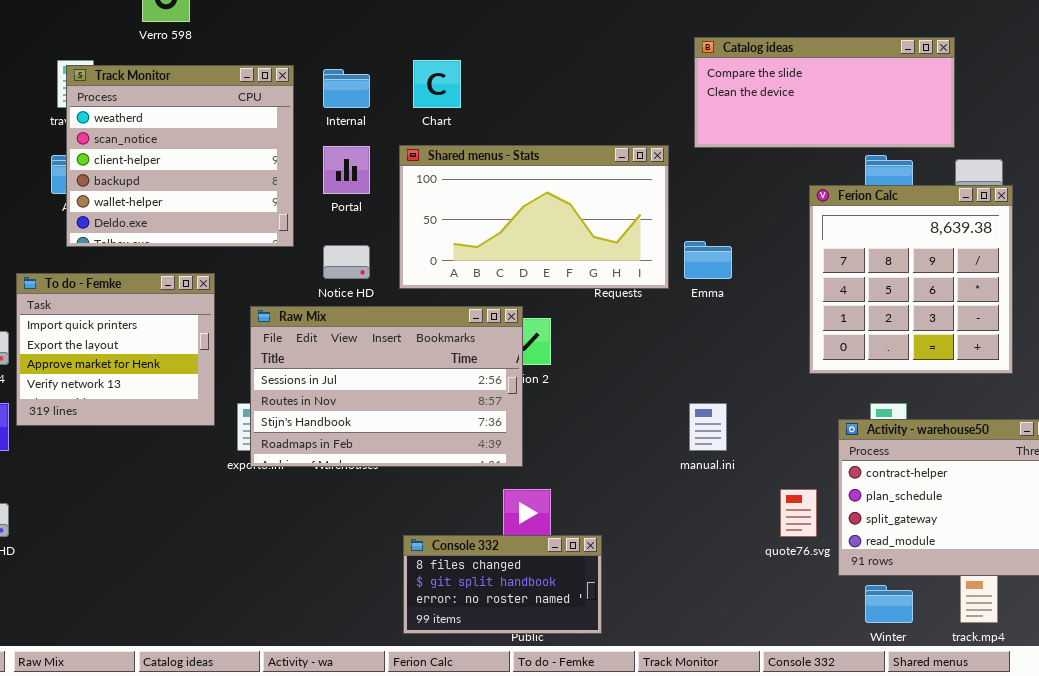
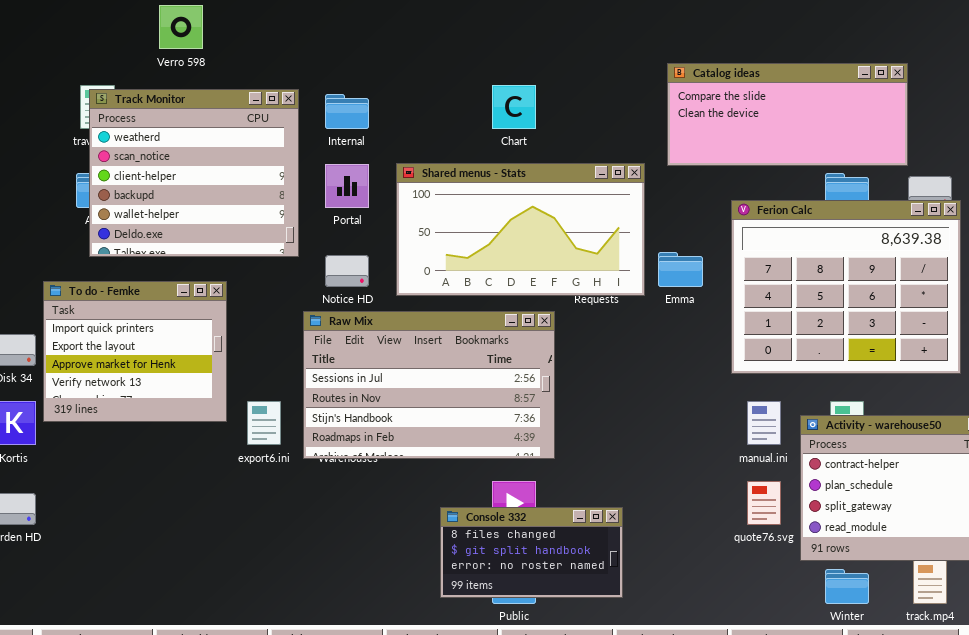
Chart: [413,60,461,108] -> [492,85,536,129], moved
Ferion Calc: [809,185,1013,374] -> [731,200,961,374], resized
Raw Mix: [250,306,523,467] -> [303,311,555,459], moved
manual.ini: [689,403,727,451] -> [747,401,781,445], moved
Console 332: [403,535,602,634] -> [440,507,623,598], moved

